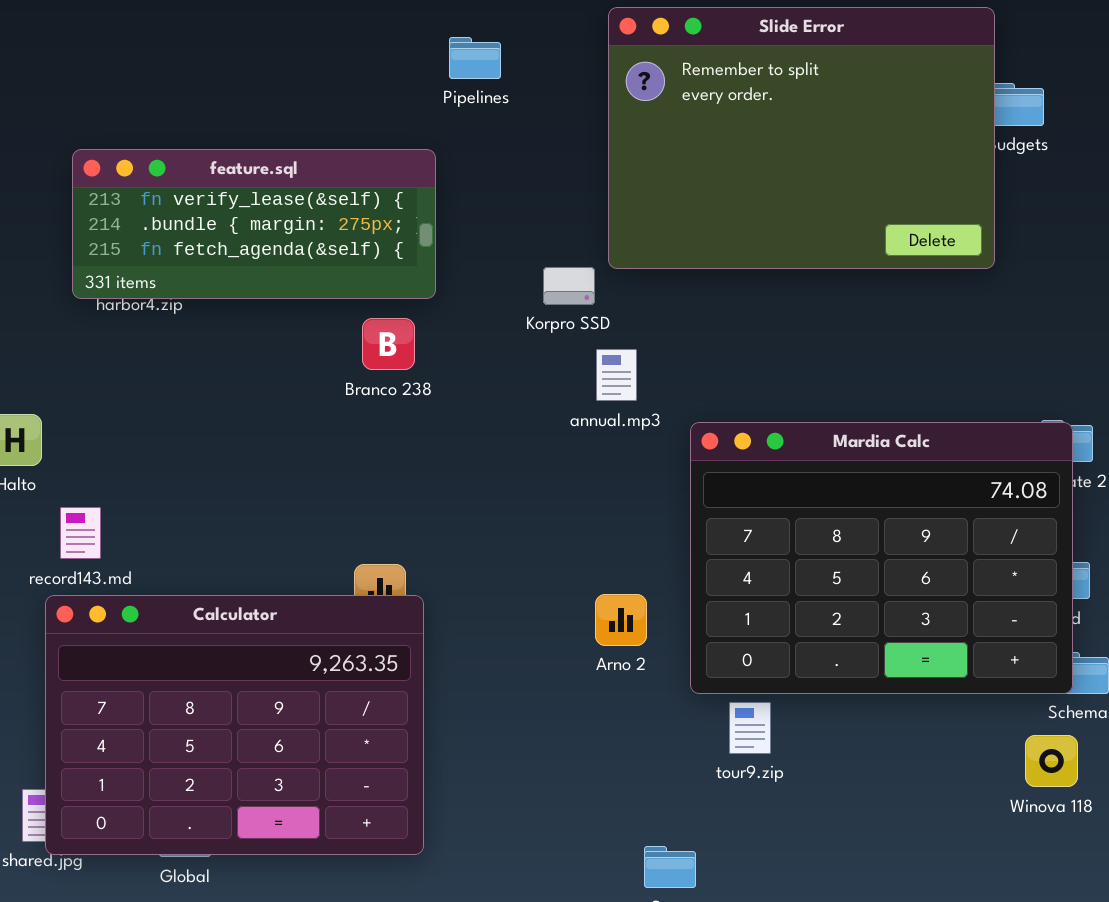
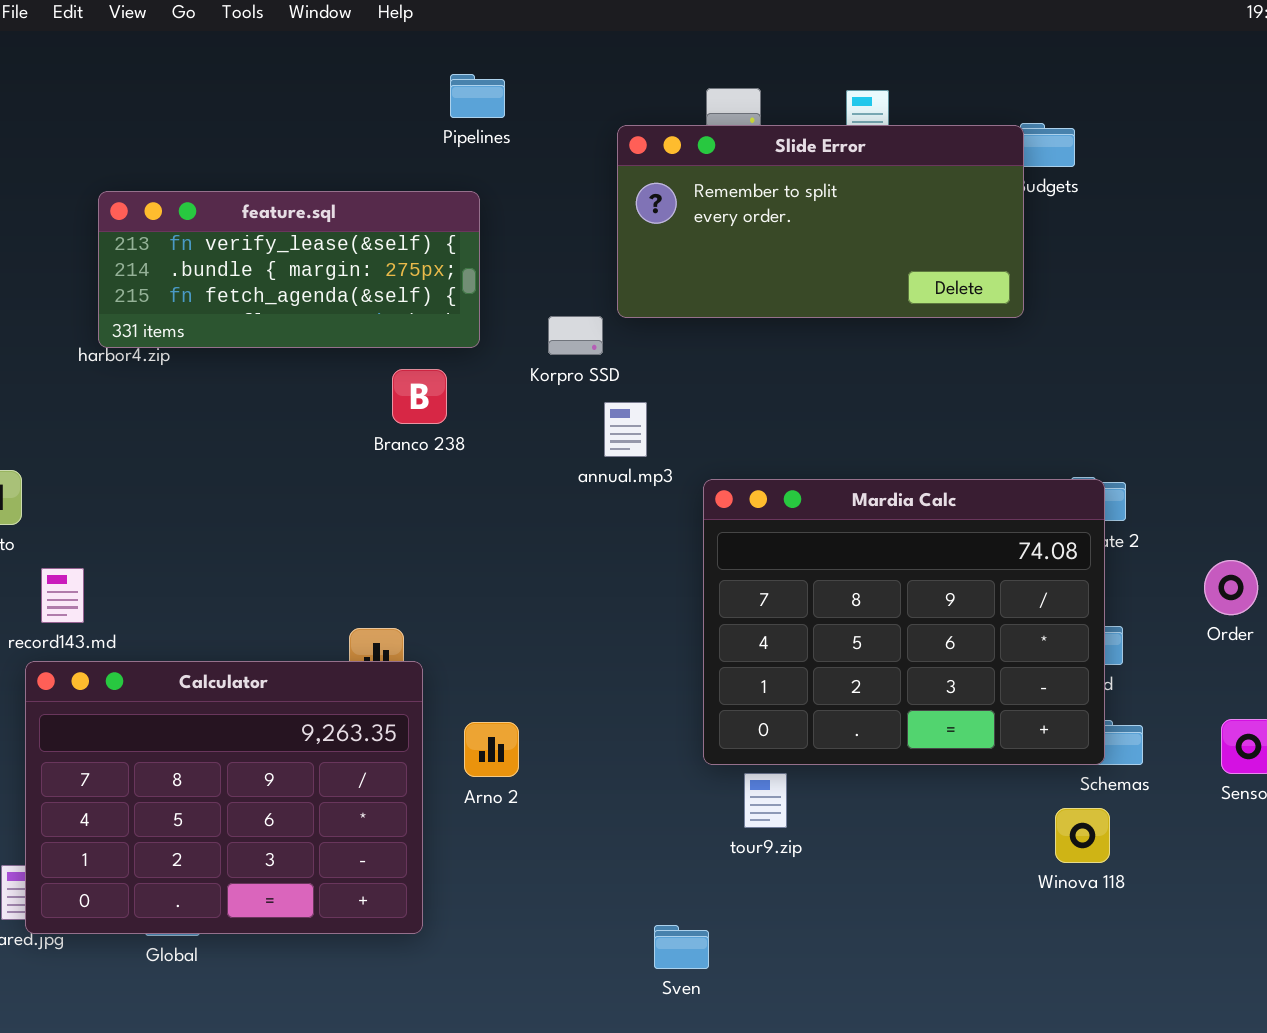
Slide Error: [608,7,995,269] -> [617,125,1024,318], resized
feature.sql: [72,149,436,299] -> [98,191,480,348], moved
Branco 238: [362,318,415,370] -> [392,369,447,424], moved
Arno 2: [595,594,647,646] -> [464,722,519,777], moved

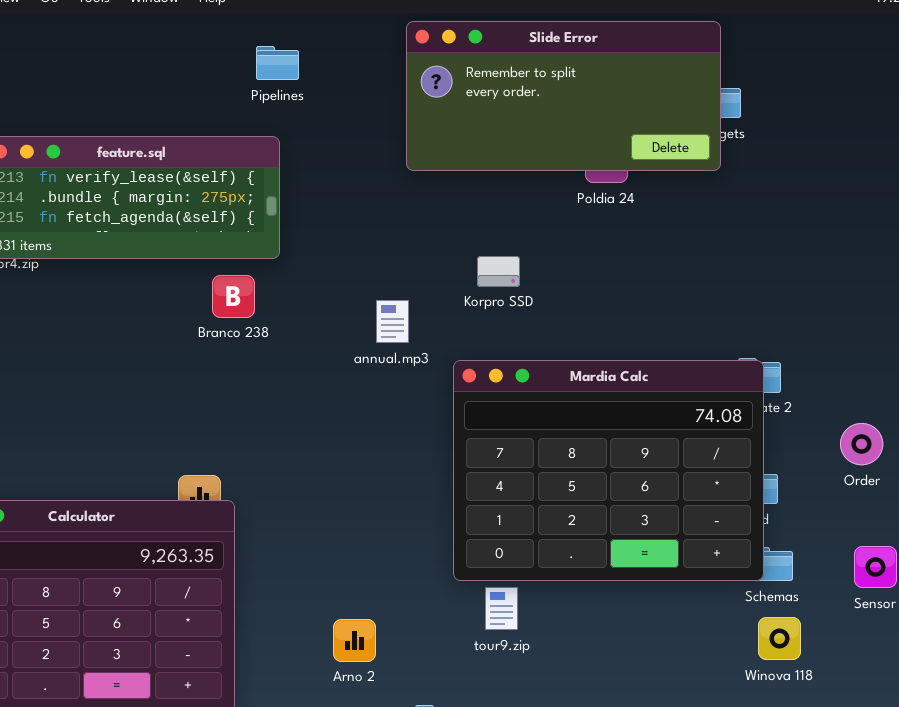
Slide Error: [617,125,1024,318] -> [406,21,721,171], moved
Korpro SSD: [548,316,603,355] -> [477,256,520,287], moved
Arno 2: [464,722,519,777] -> [333,619,376,662], moved
Winova 118: [1055,808,1110,863] -> [758,617,801,660], moved

